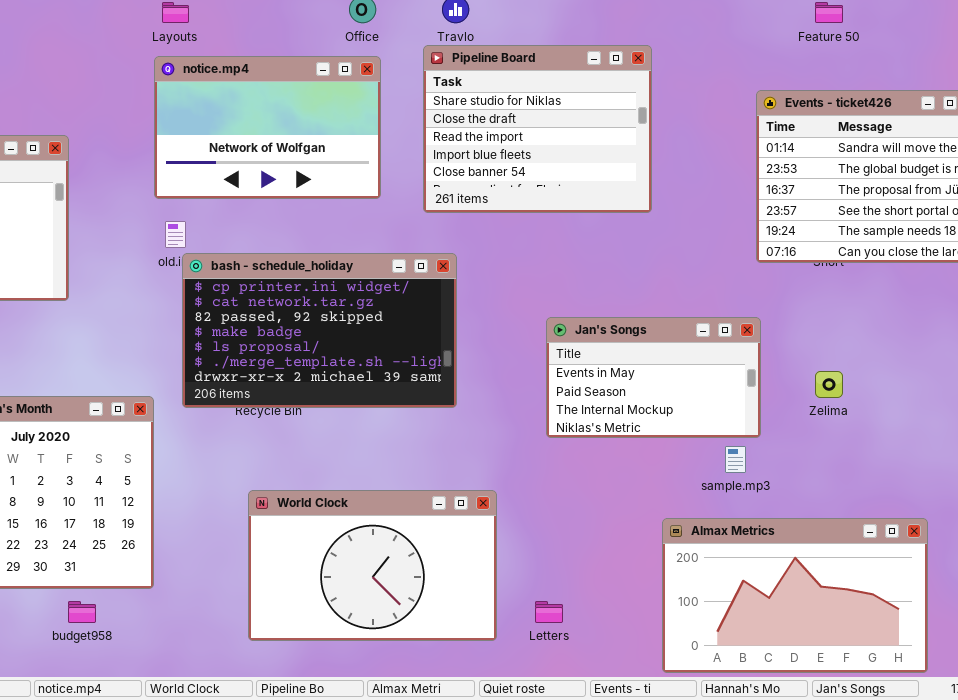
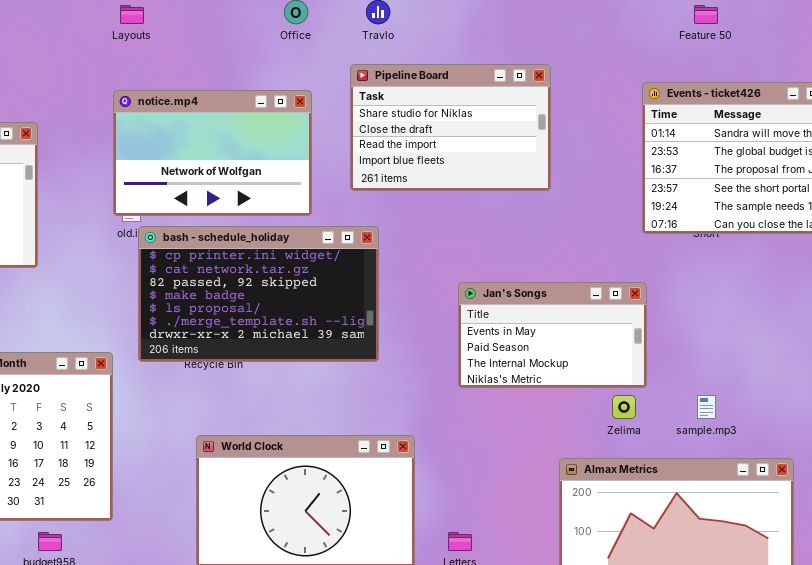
Pipeline Board: [423,45,652,213] -> [350,64,551,191], resized
notice.mp4: [154,56,381,199] -> [113,90,312,216], moved
Zelima: [815,371,843,398] -> [612,395,636,419], moved
sample.mp3: [725,446,746,473] -> [697,395,716,419], moved

